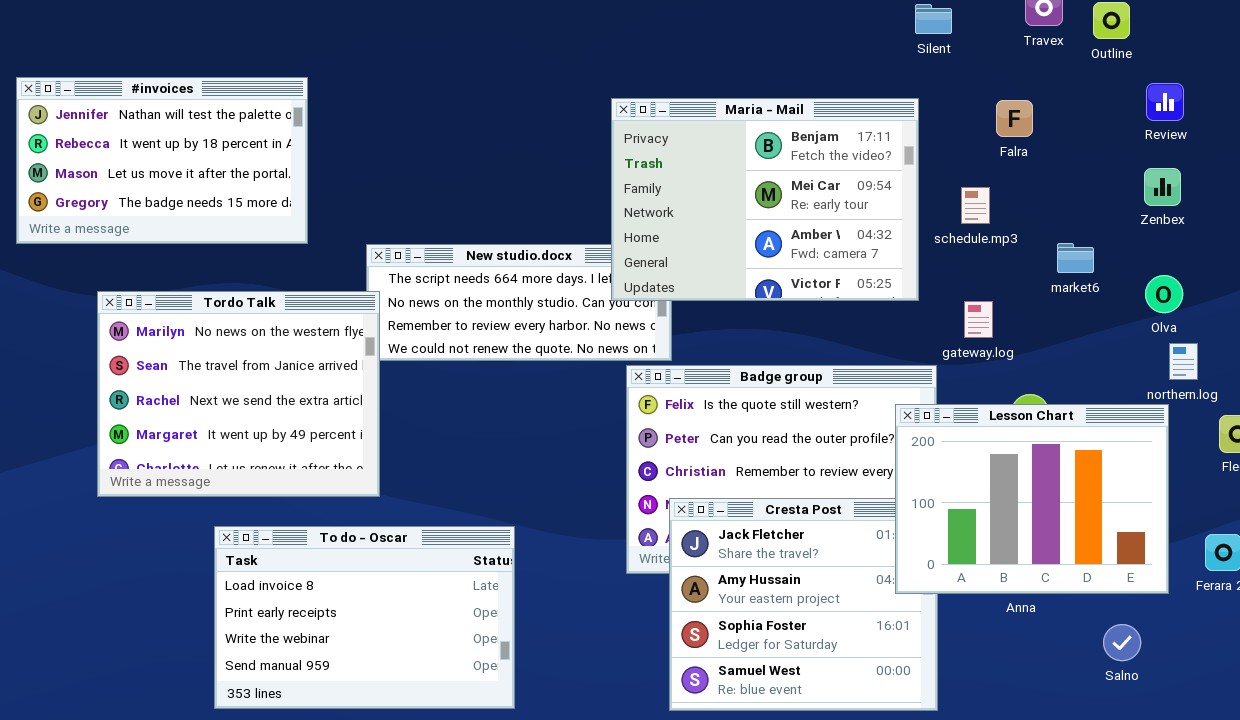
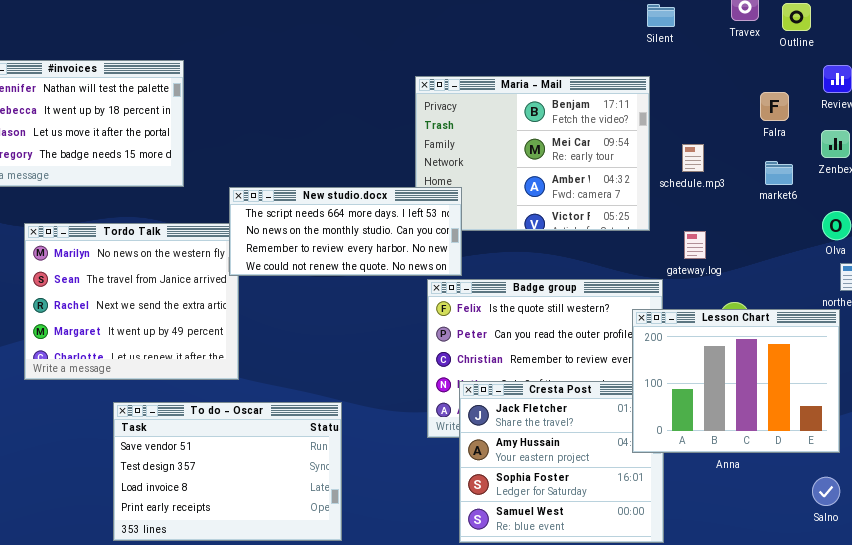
Falra: [996,100,1033,137] -> [760,92,789,121], moved
market6: [1057,243,1094,273] -> [765,161,793,185], moved
New studio.docx: [366,244,672,361] -> [229,187,462,276], raised
To do - Oscar: [214,526,515,709] -> [113,402,342,541], scrolled up 2 rows
Salno: [1103,624,1141,661] -> [812,477,840,506], moved

